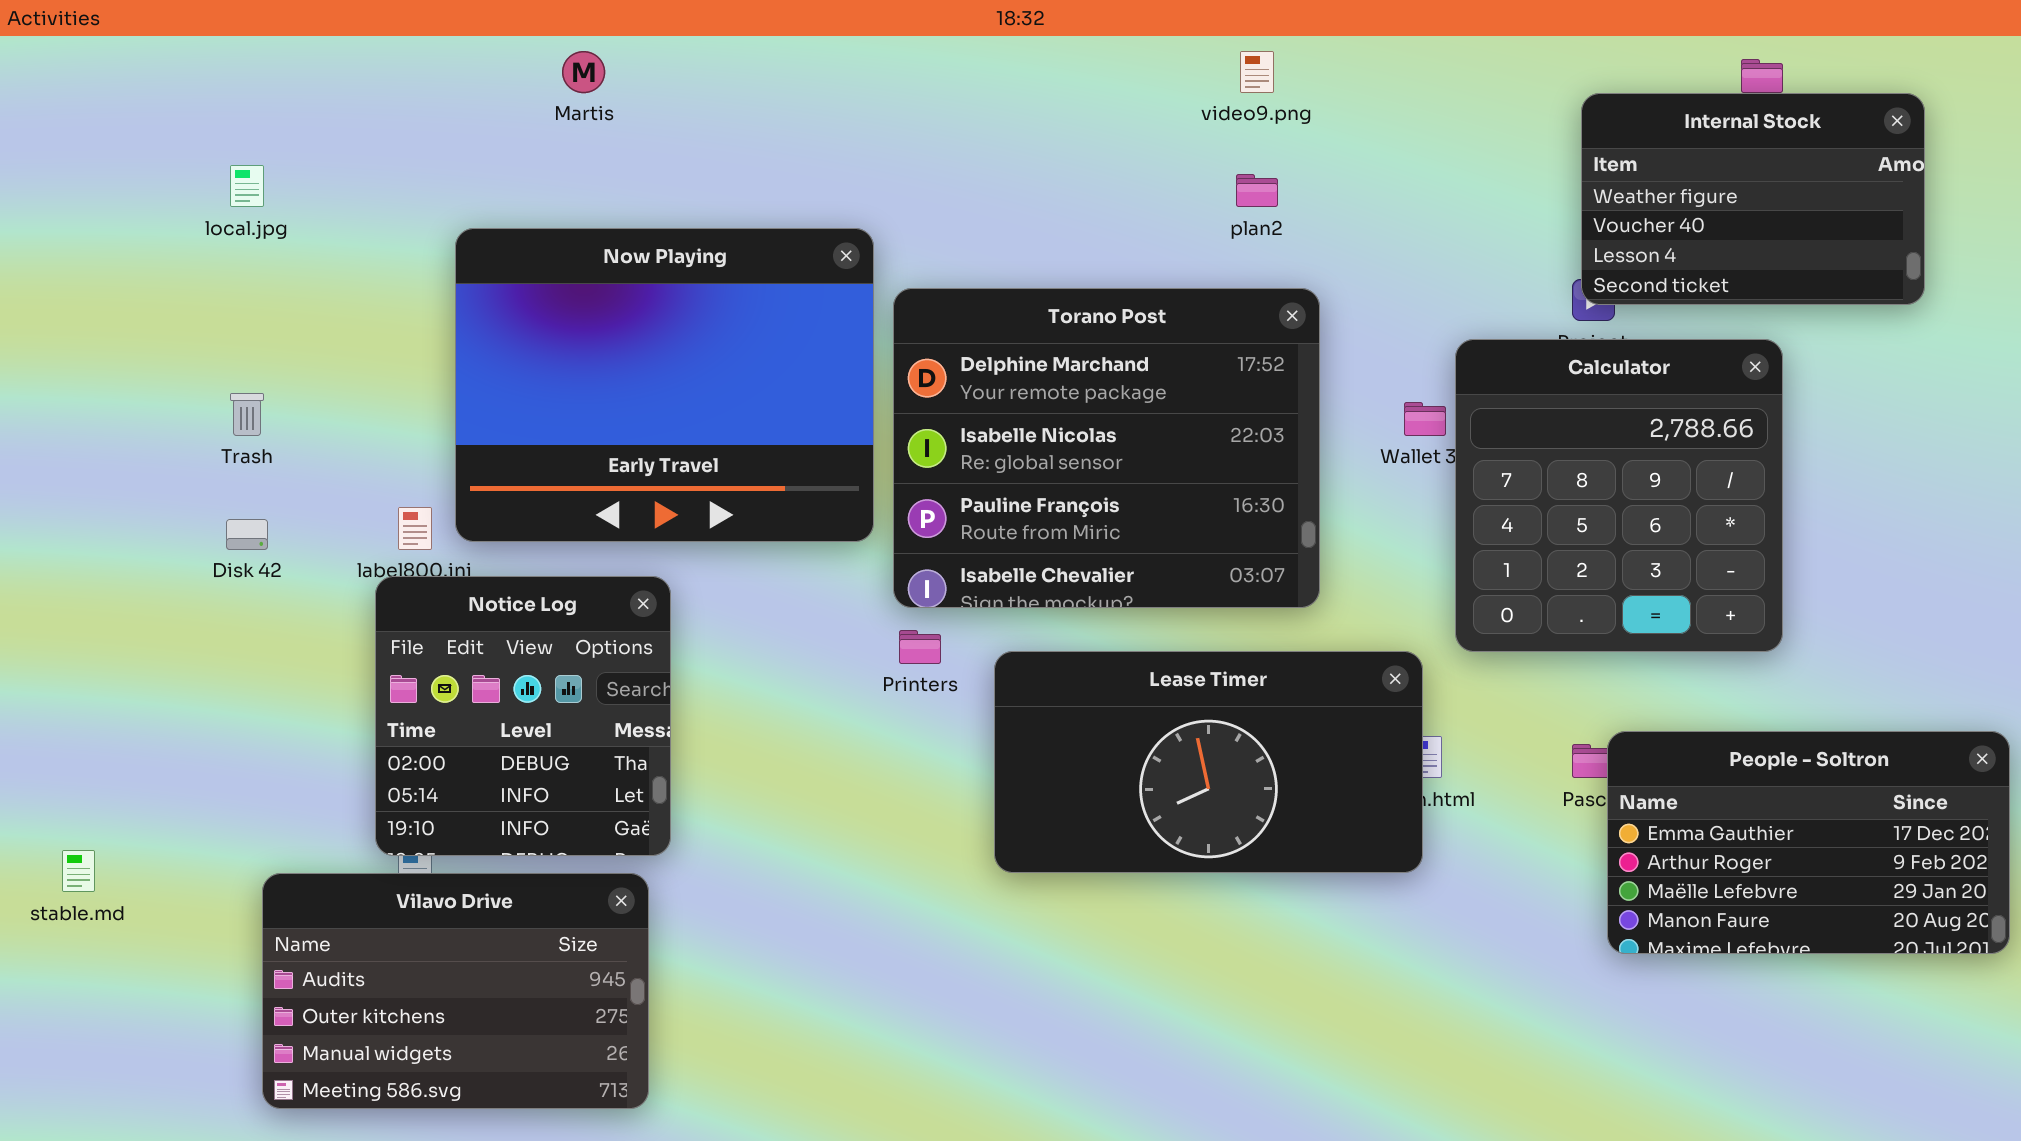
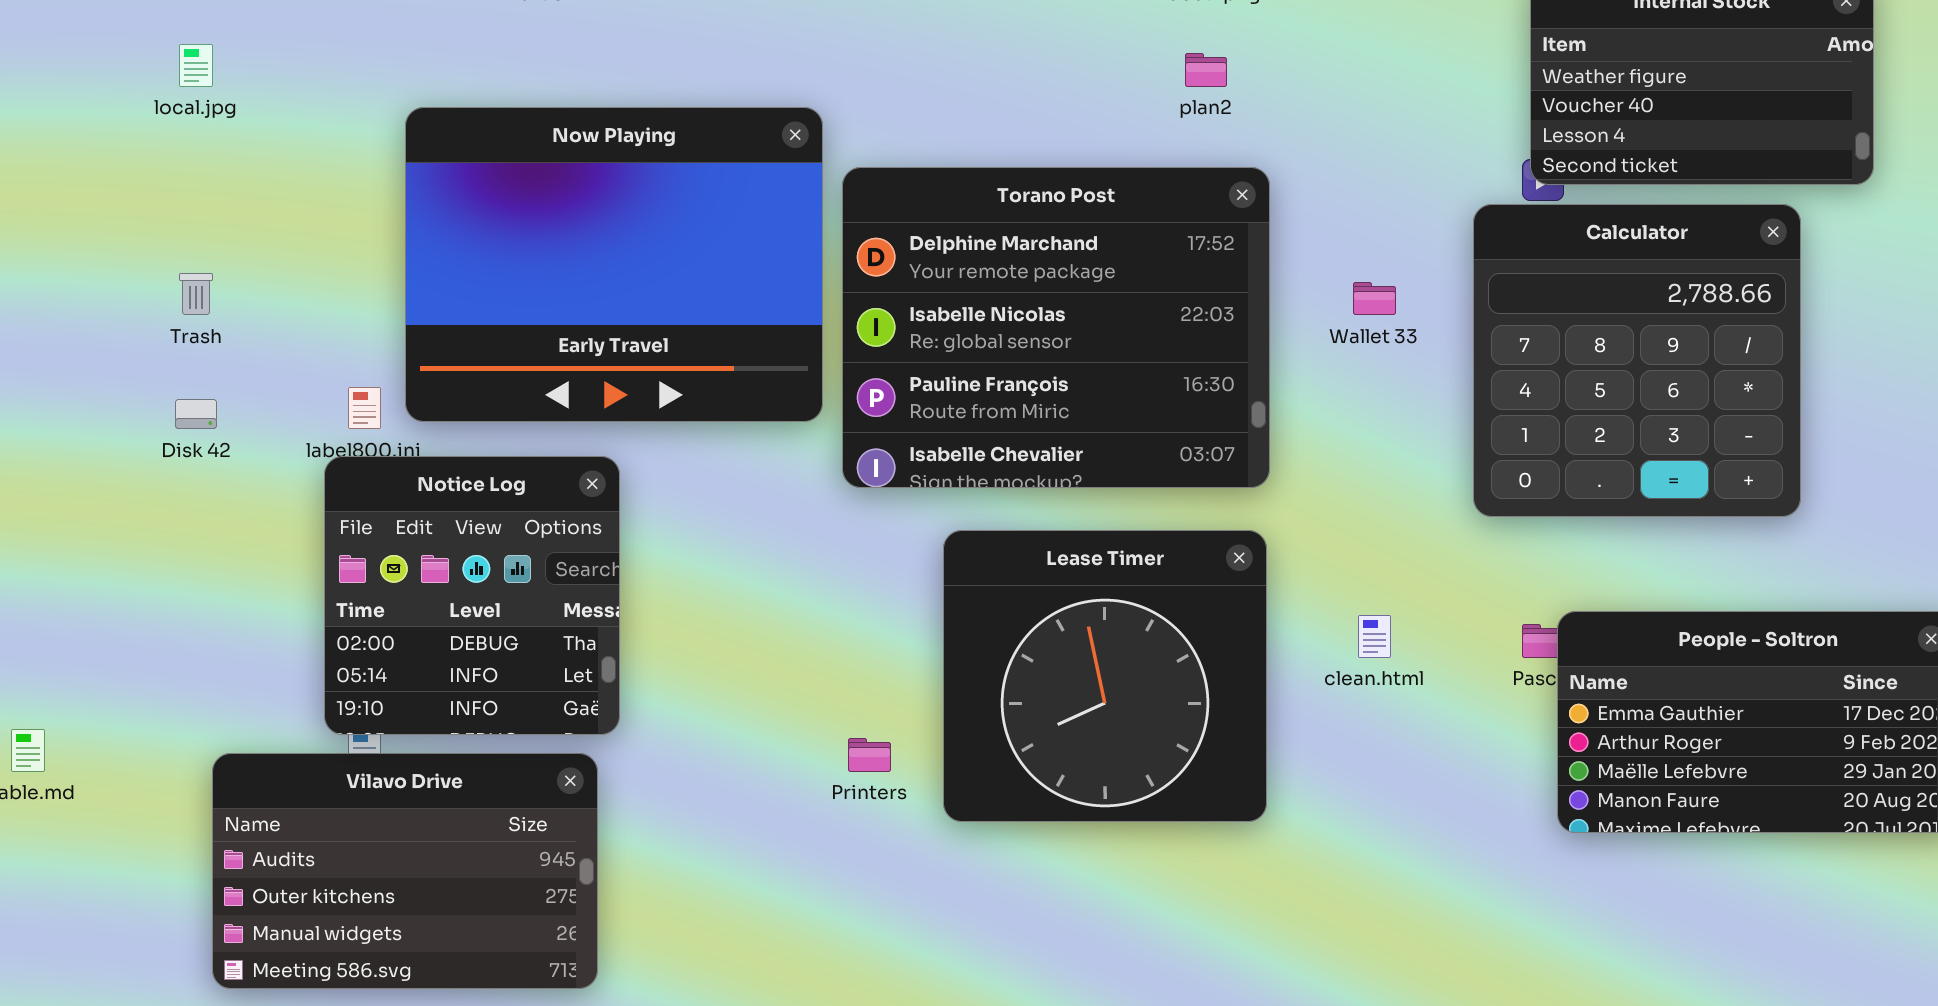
Calculator: [1455,339,1783,652] -> [1473,204,1801,517], moved
Printers: [899,630,941,664] -> [848,738,891,772], moved
Lease Timer: [994,651,1423,873] -> [943,530,1267,822], resized

